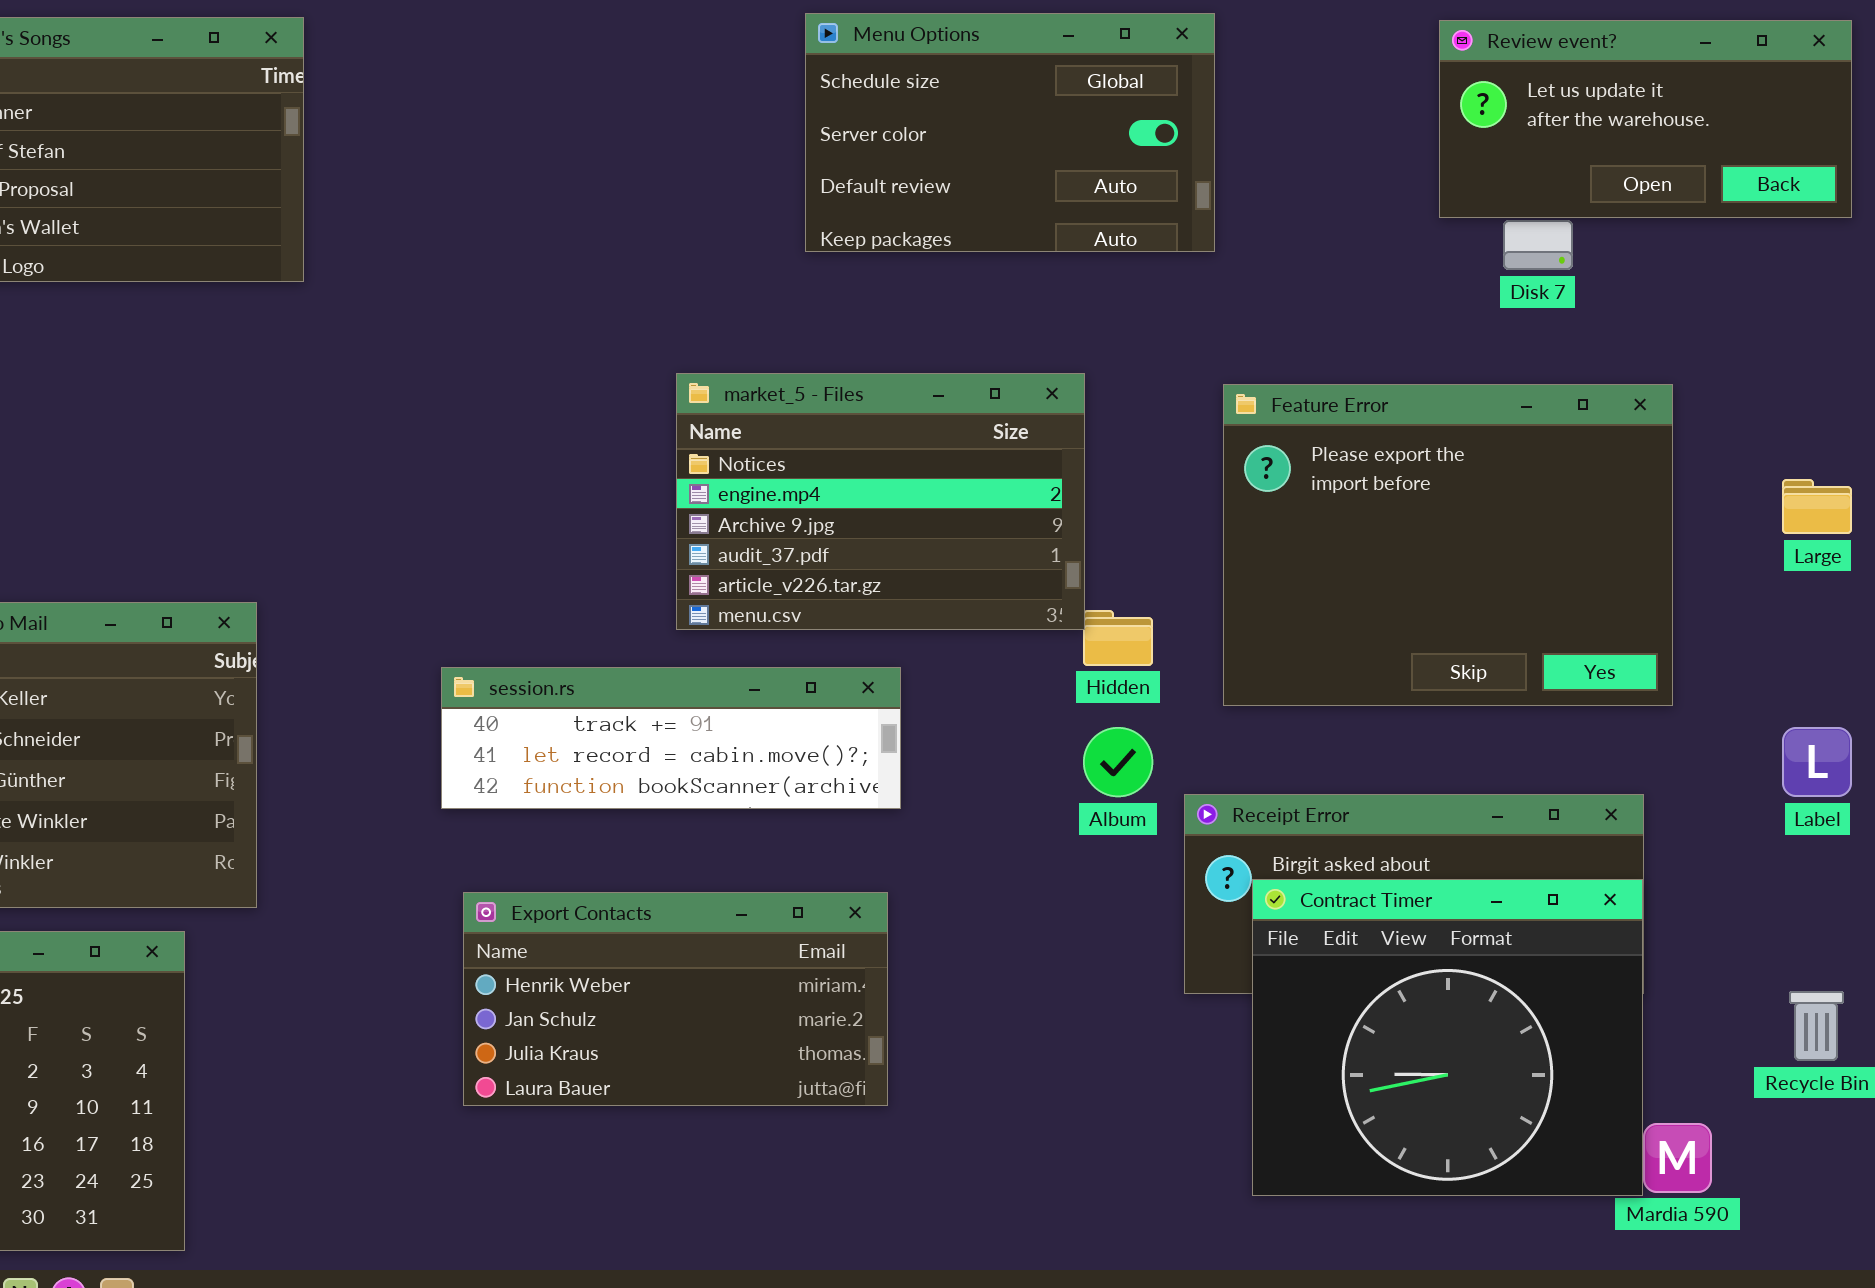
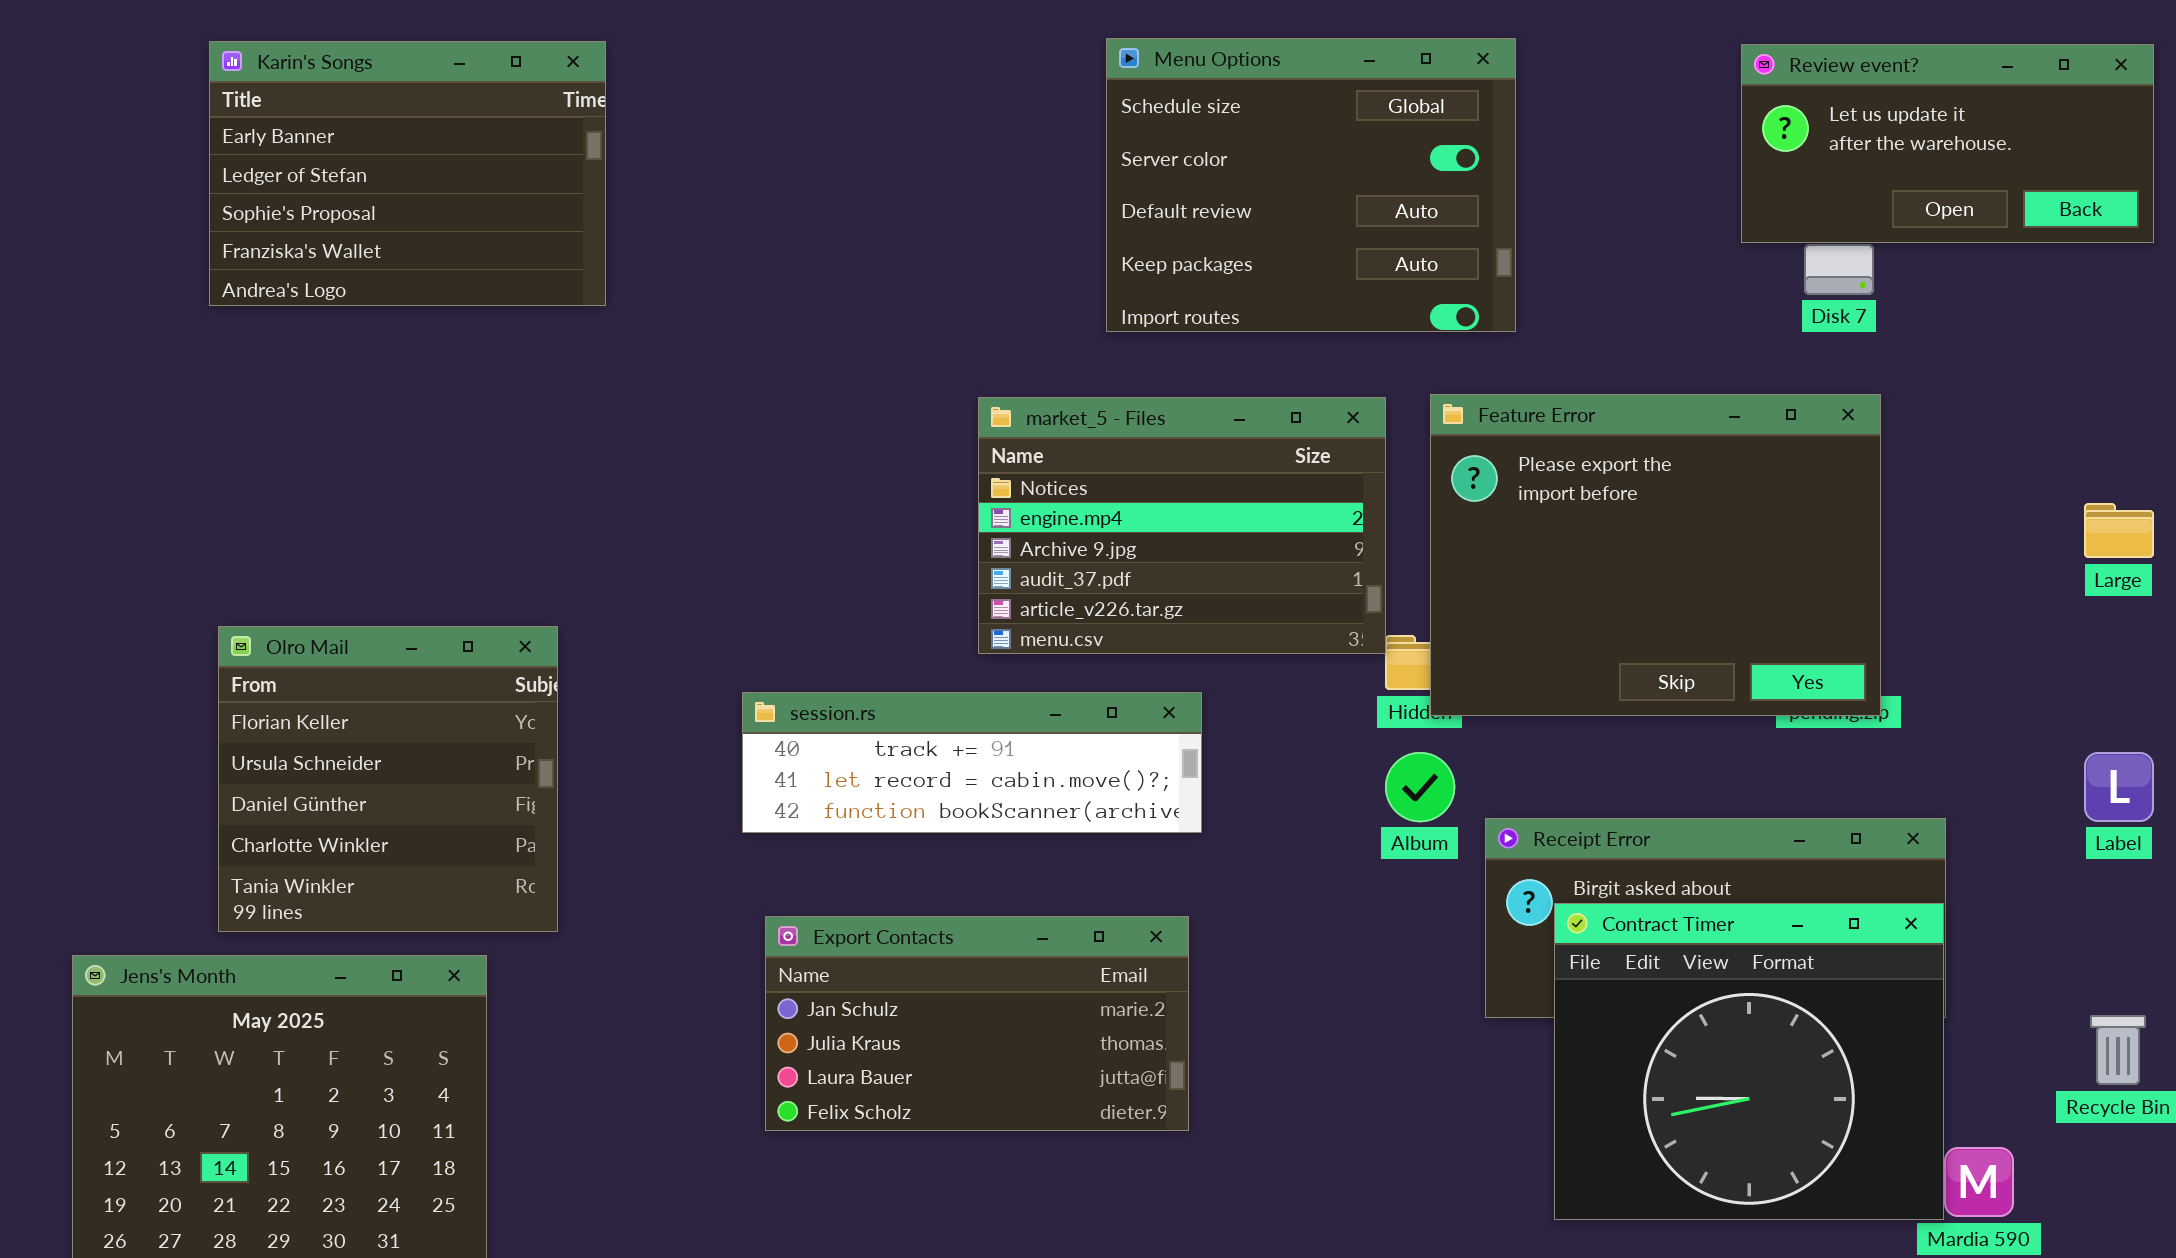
Menu Options: [805,13,1215,252] -> [1106,38,1516,332], resized
Feature Error: [1223,384,1673,706] -> [1430,394,1881,716], moved
Export Contacts: [463,892,888,1106] -> [765,916,1189,1131], scrolled down 1 row

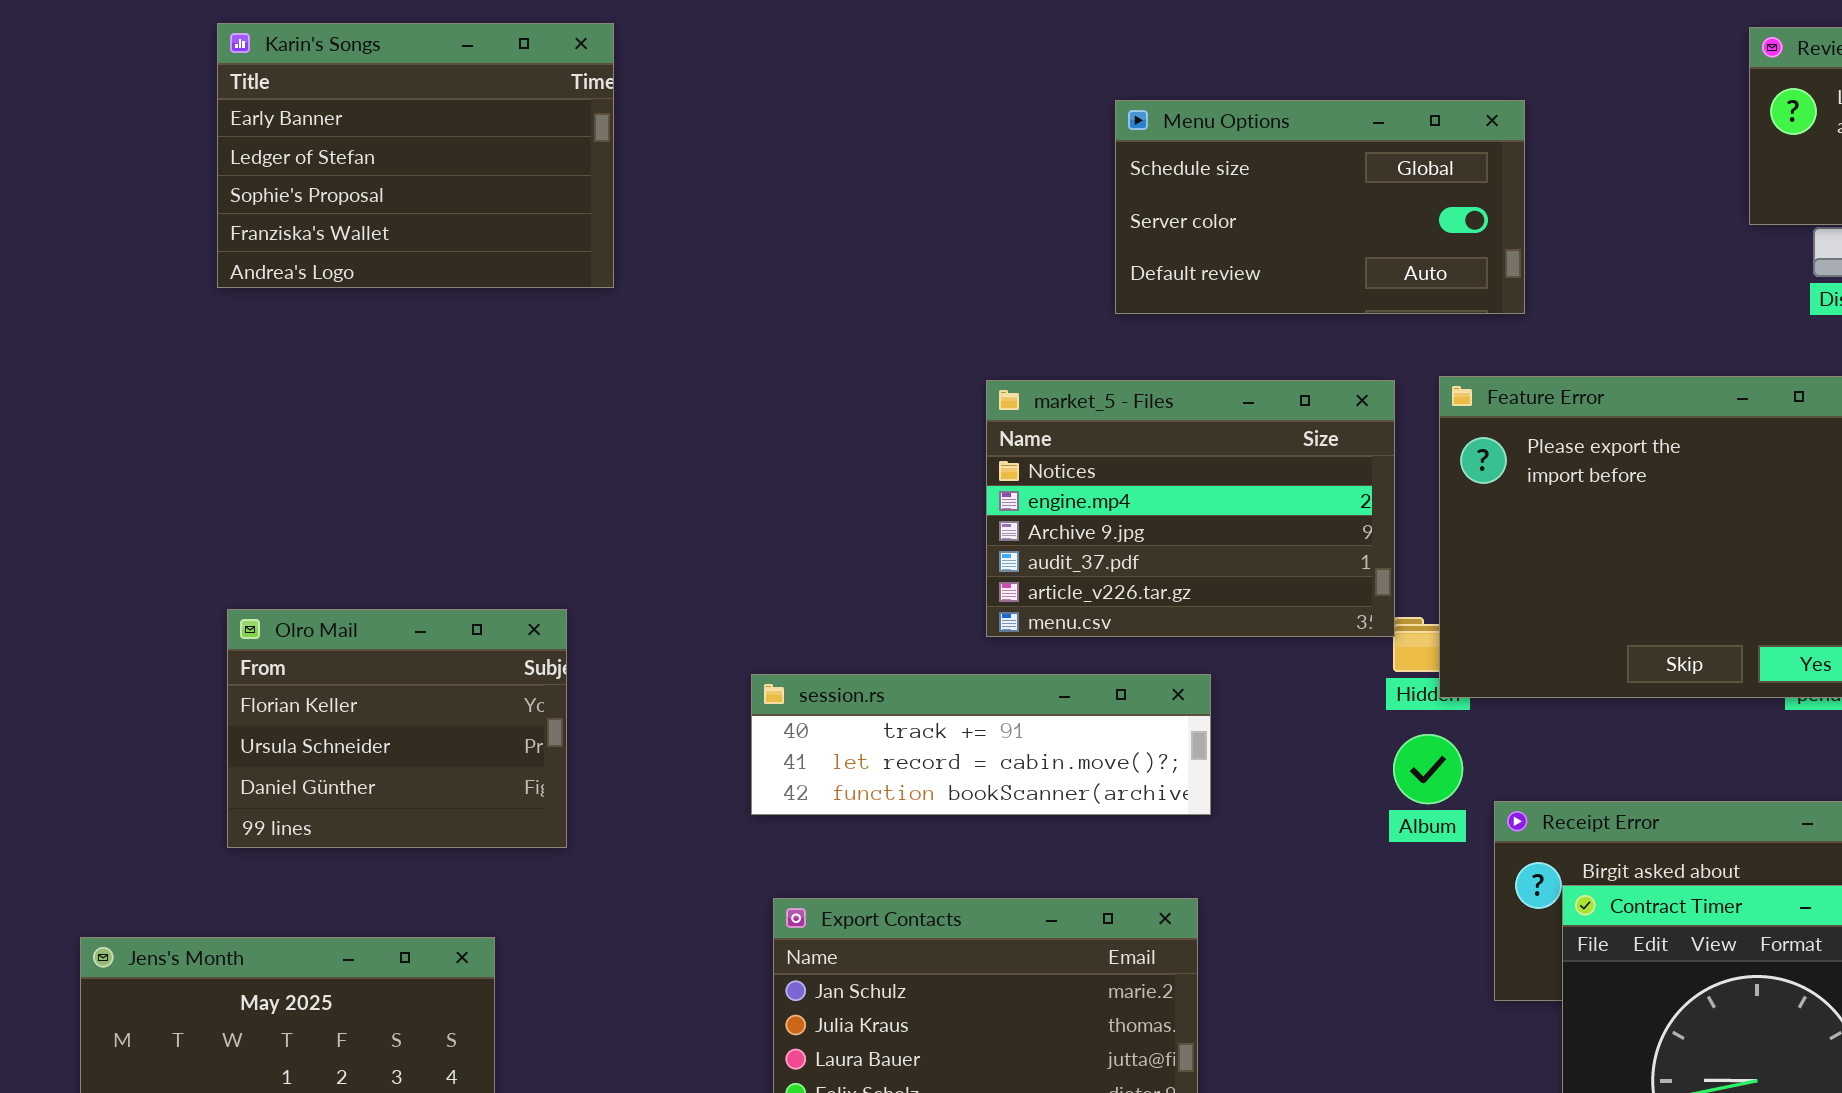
Menu Options: [1106,38,1516,332] -> [1115,100,1525,314], resized
Olro Mail: [218,626,558,932] -> [227,609,567,848], resized

